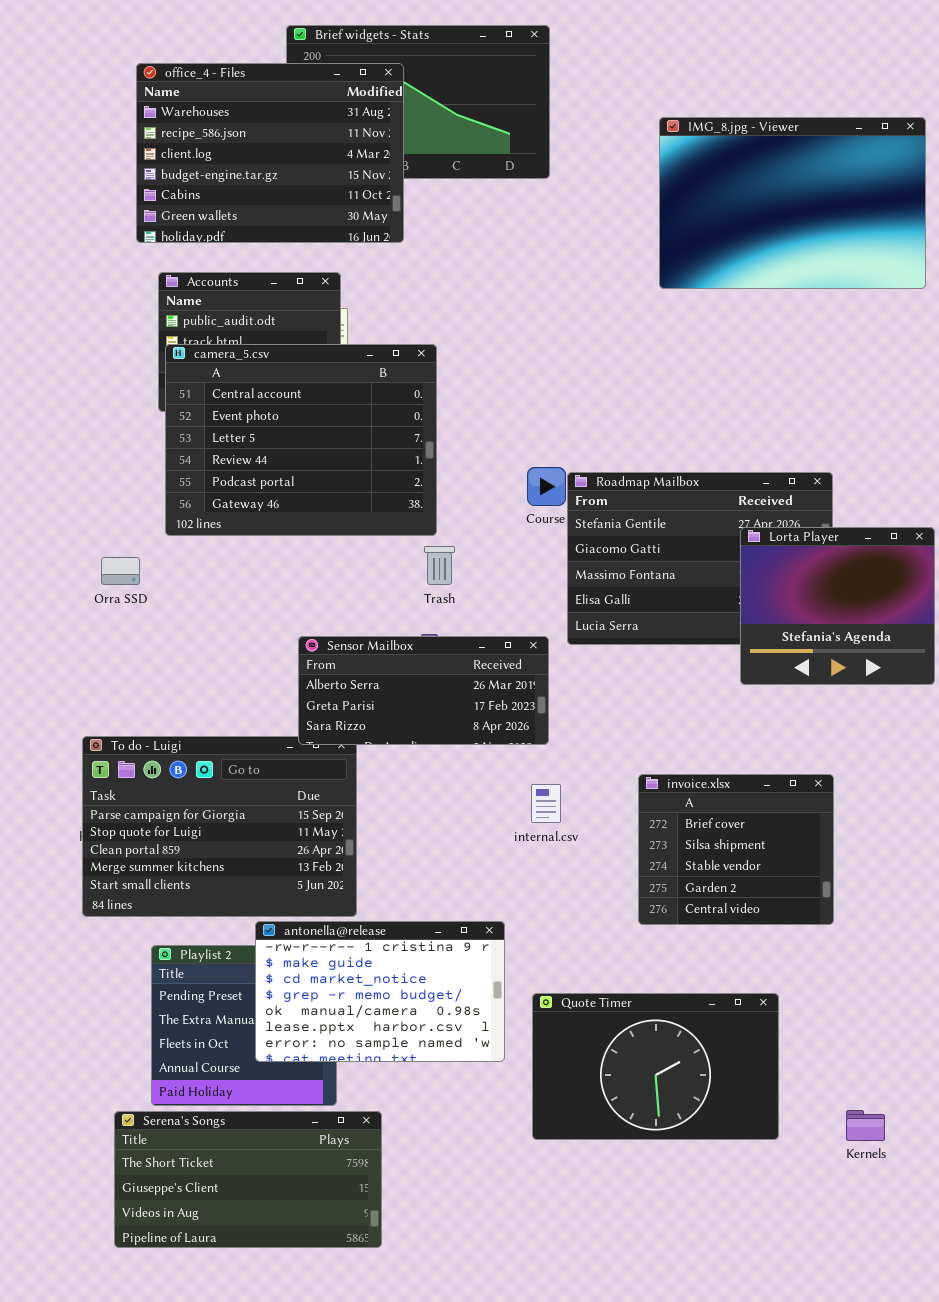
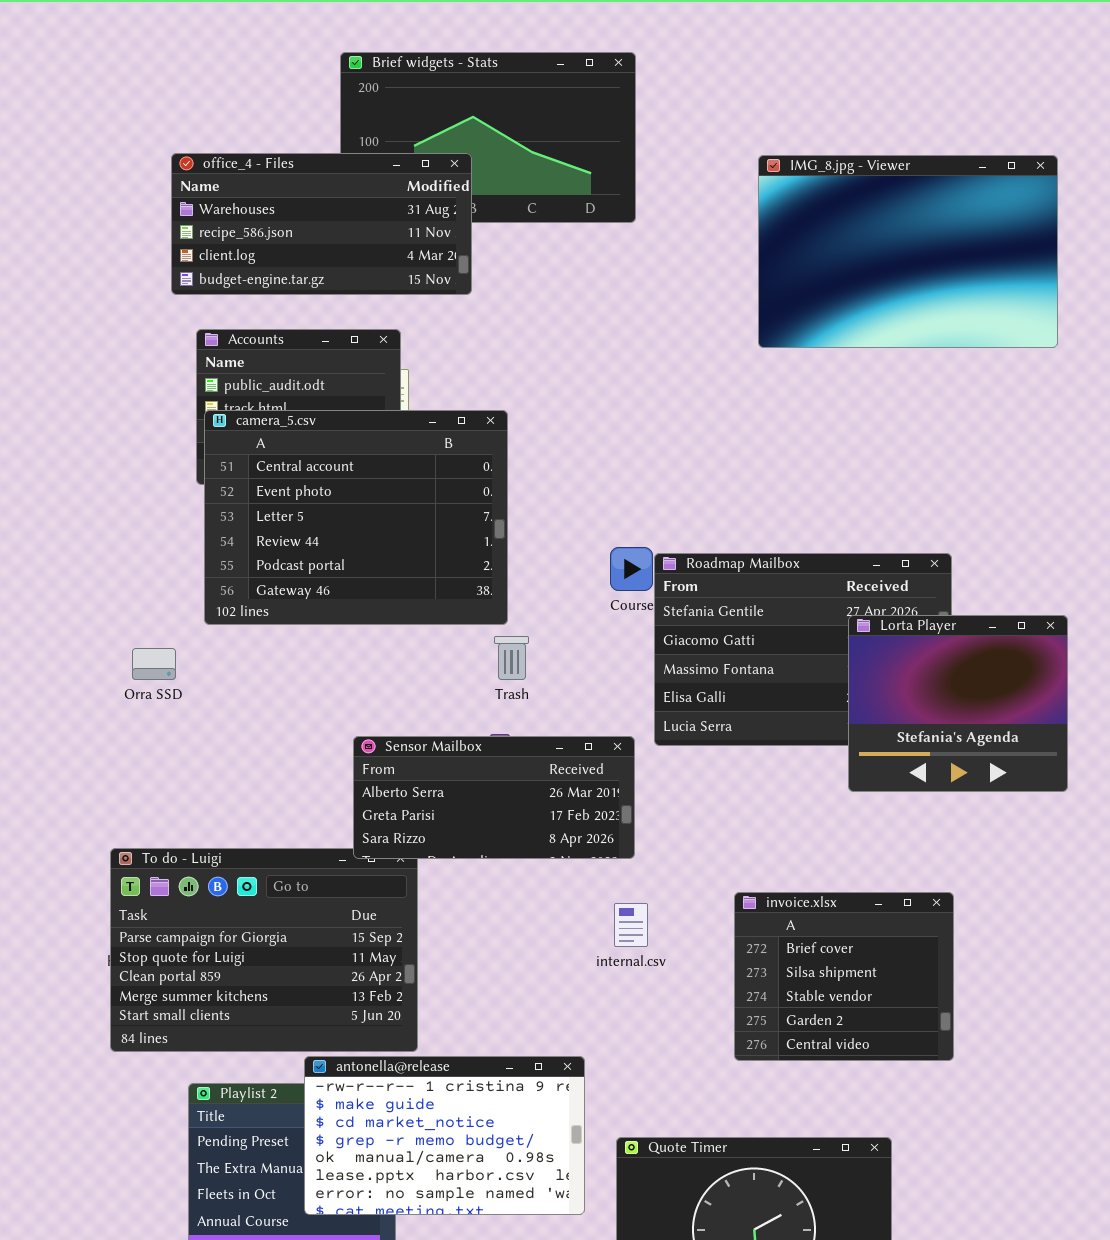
office_4 - Files: [136,63,404,243] -> [171,153,472,295], resized

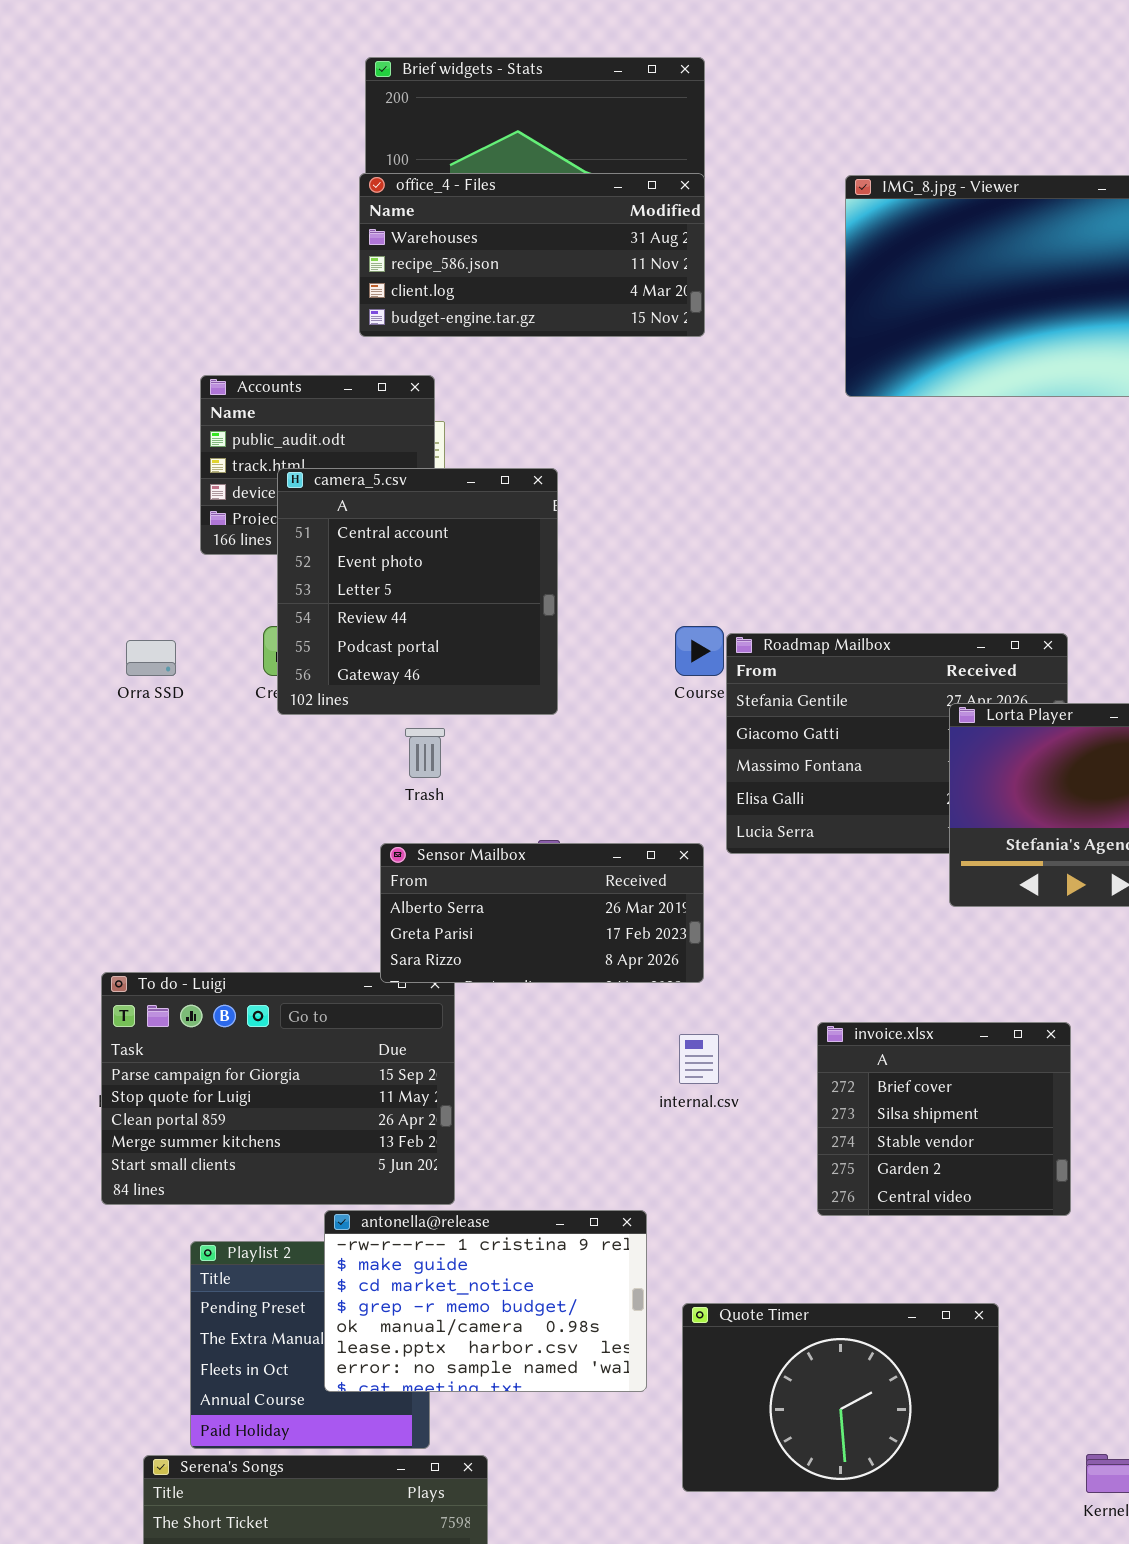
office_4 - Files: [171,153,472,295] -> [359,173,705,337], moved
camera_5.csv: [204,410,508,625] -> [277,468,558,715], resized
Trash: [494,636,529,680] -> [405,728,445,778], moved
Orra SSD: [132,648,176,680] -> [126,640,176,676], moved

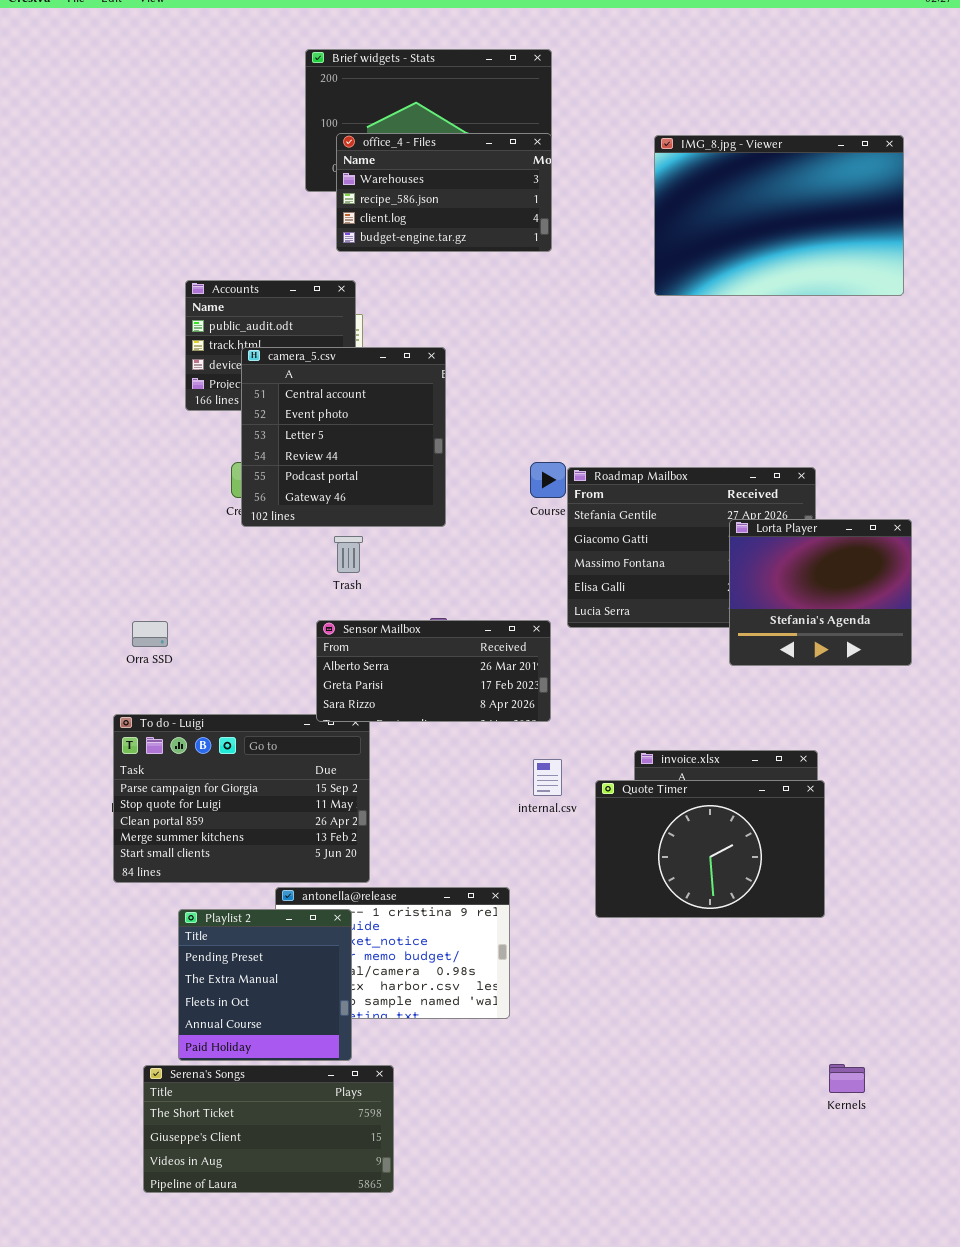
office_4 - Files: [359,173,705,337] -> [336,133,552,252], resized
Orra SSD: [126,640,176,676] -> [132,621,168,647], moved
Playlist 2: [190,1241,430,1449] -> [178,909,352,1061], raised
Quote Timer: [682,1303,999,1492] -> [595,780,825,918], moved

